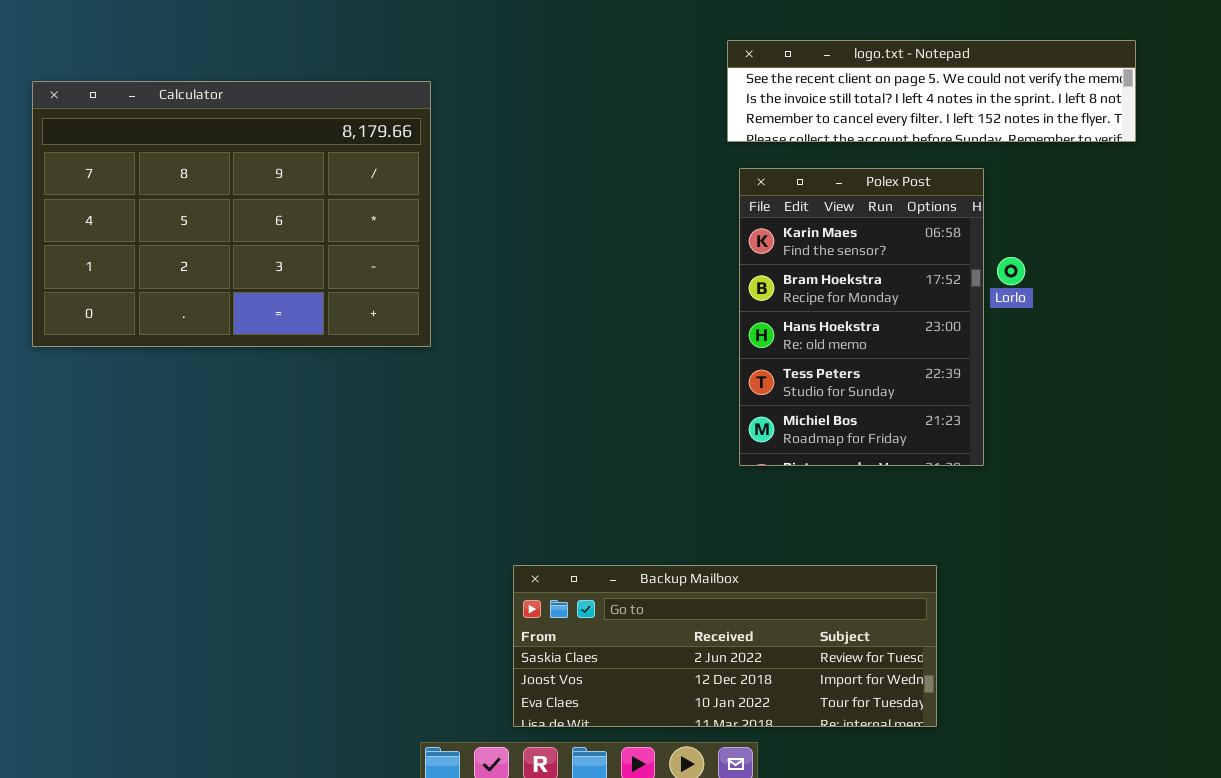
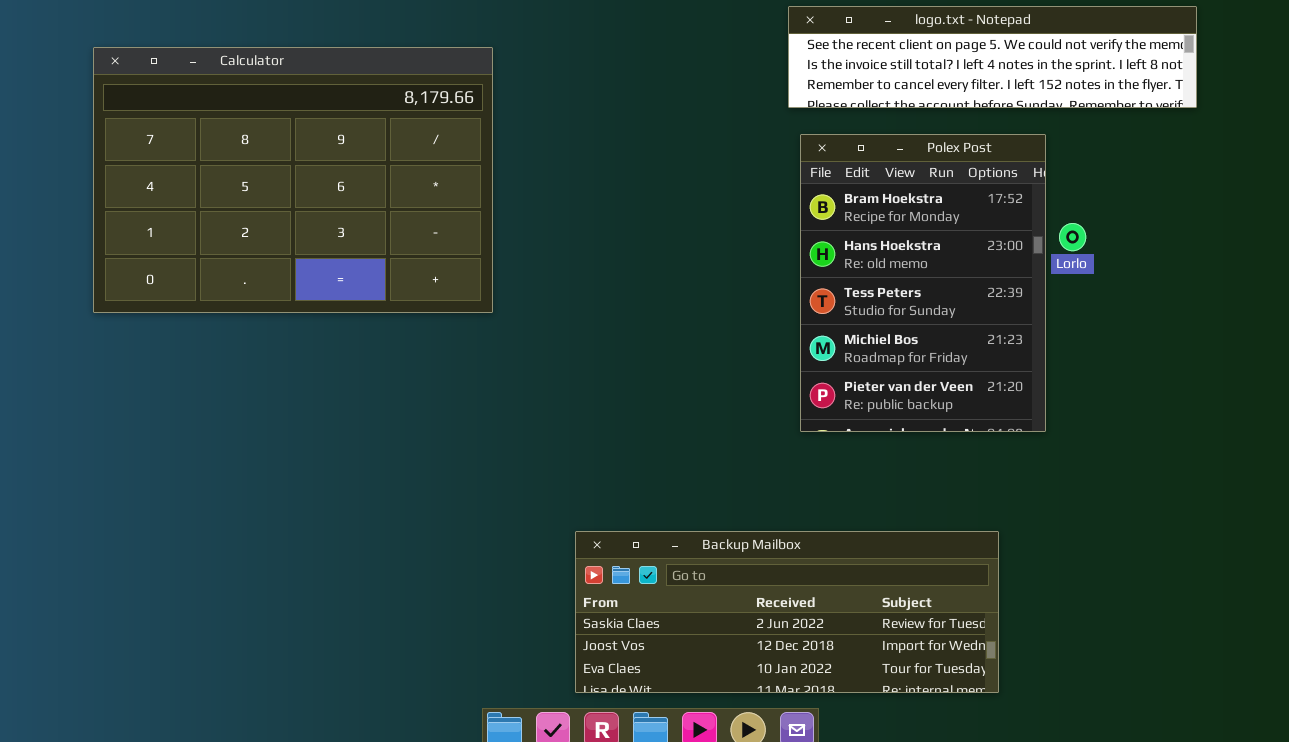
Polex Post: [739,168,984,466] -> [800,134,1046,432], scrolled down 1 row

